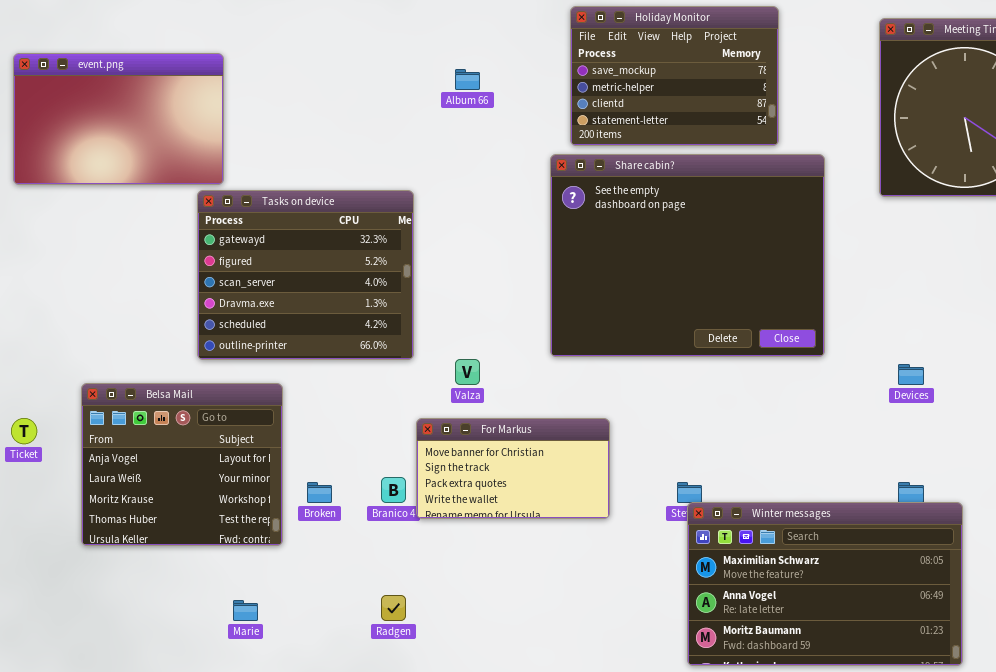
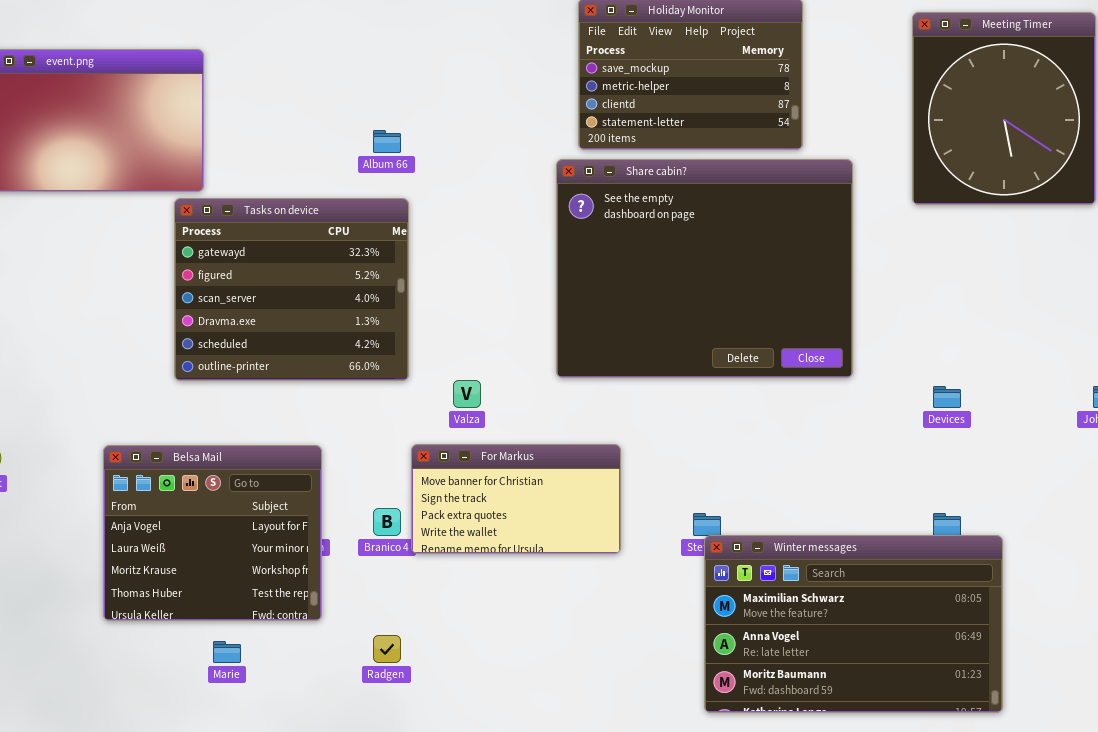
Album 66: [455,69,480,90] -> [373,130,401,153], moved
Belsa Mail: [81,383,283,546] -> [103,445,322,621], moved

